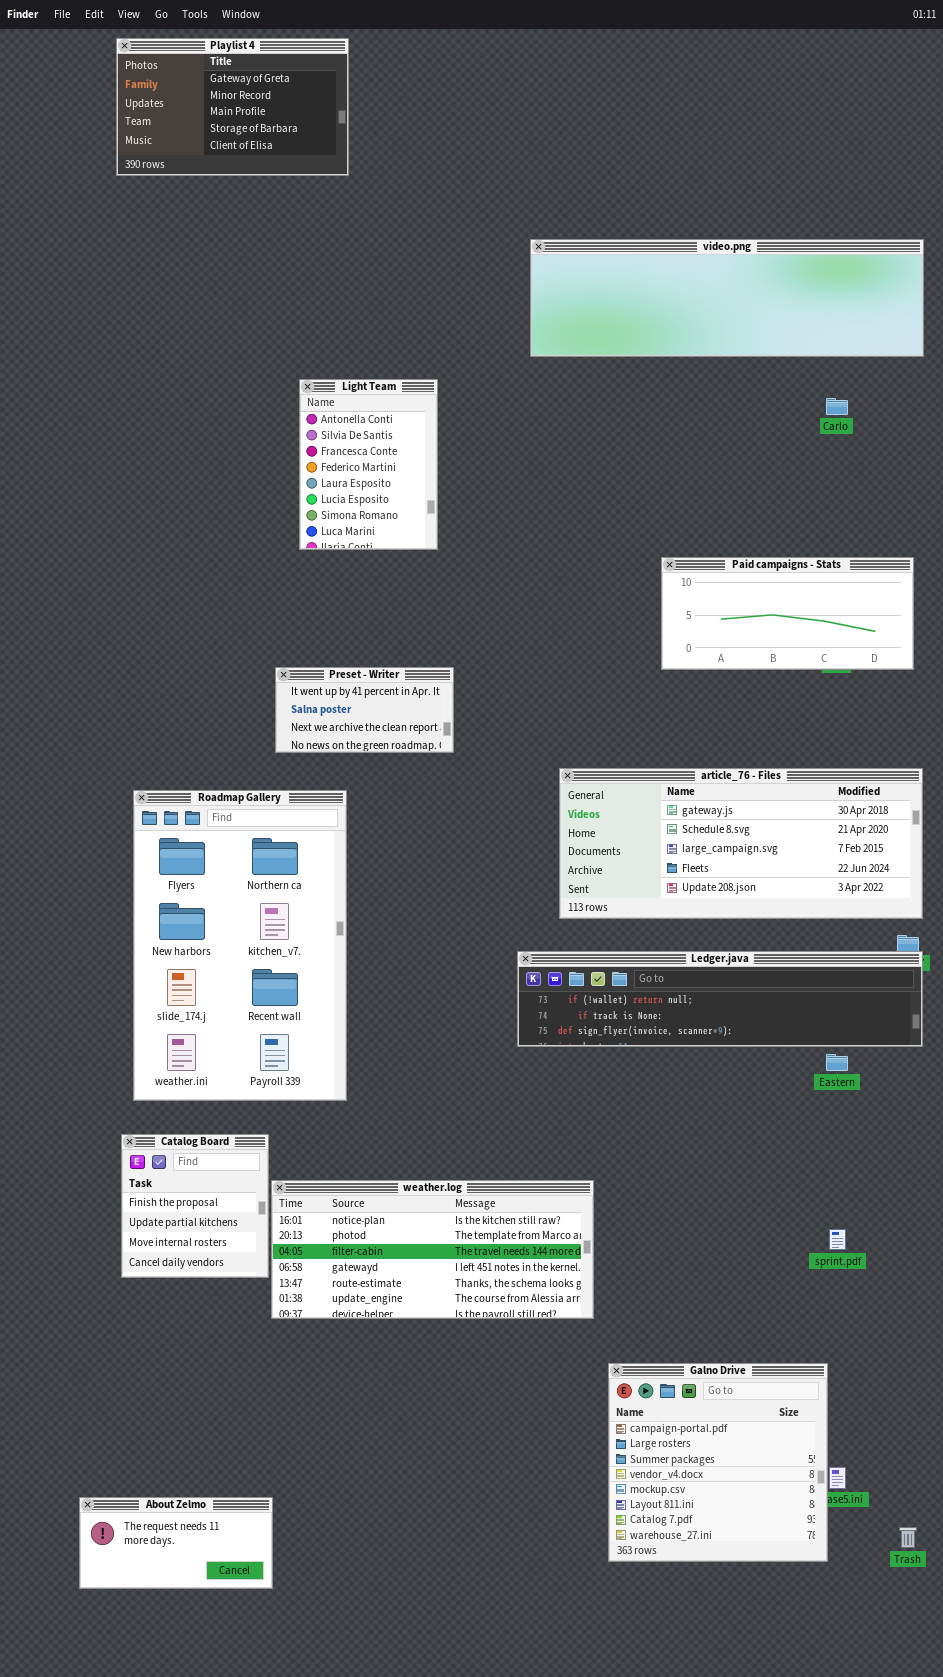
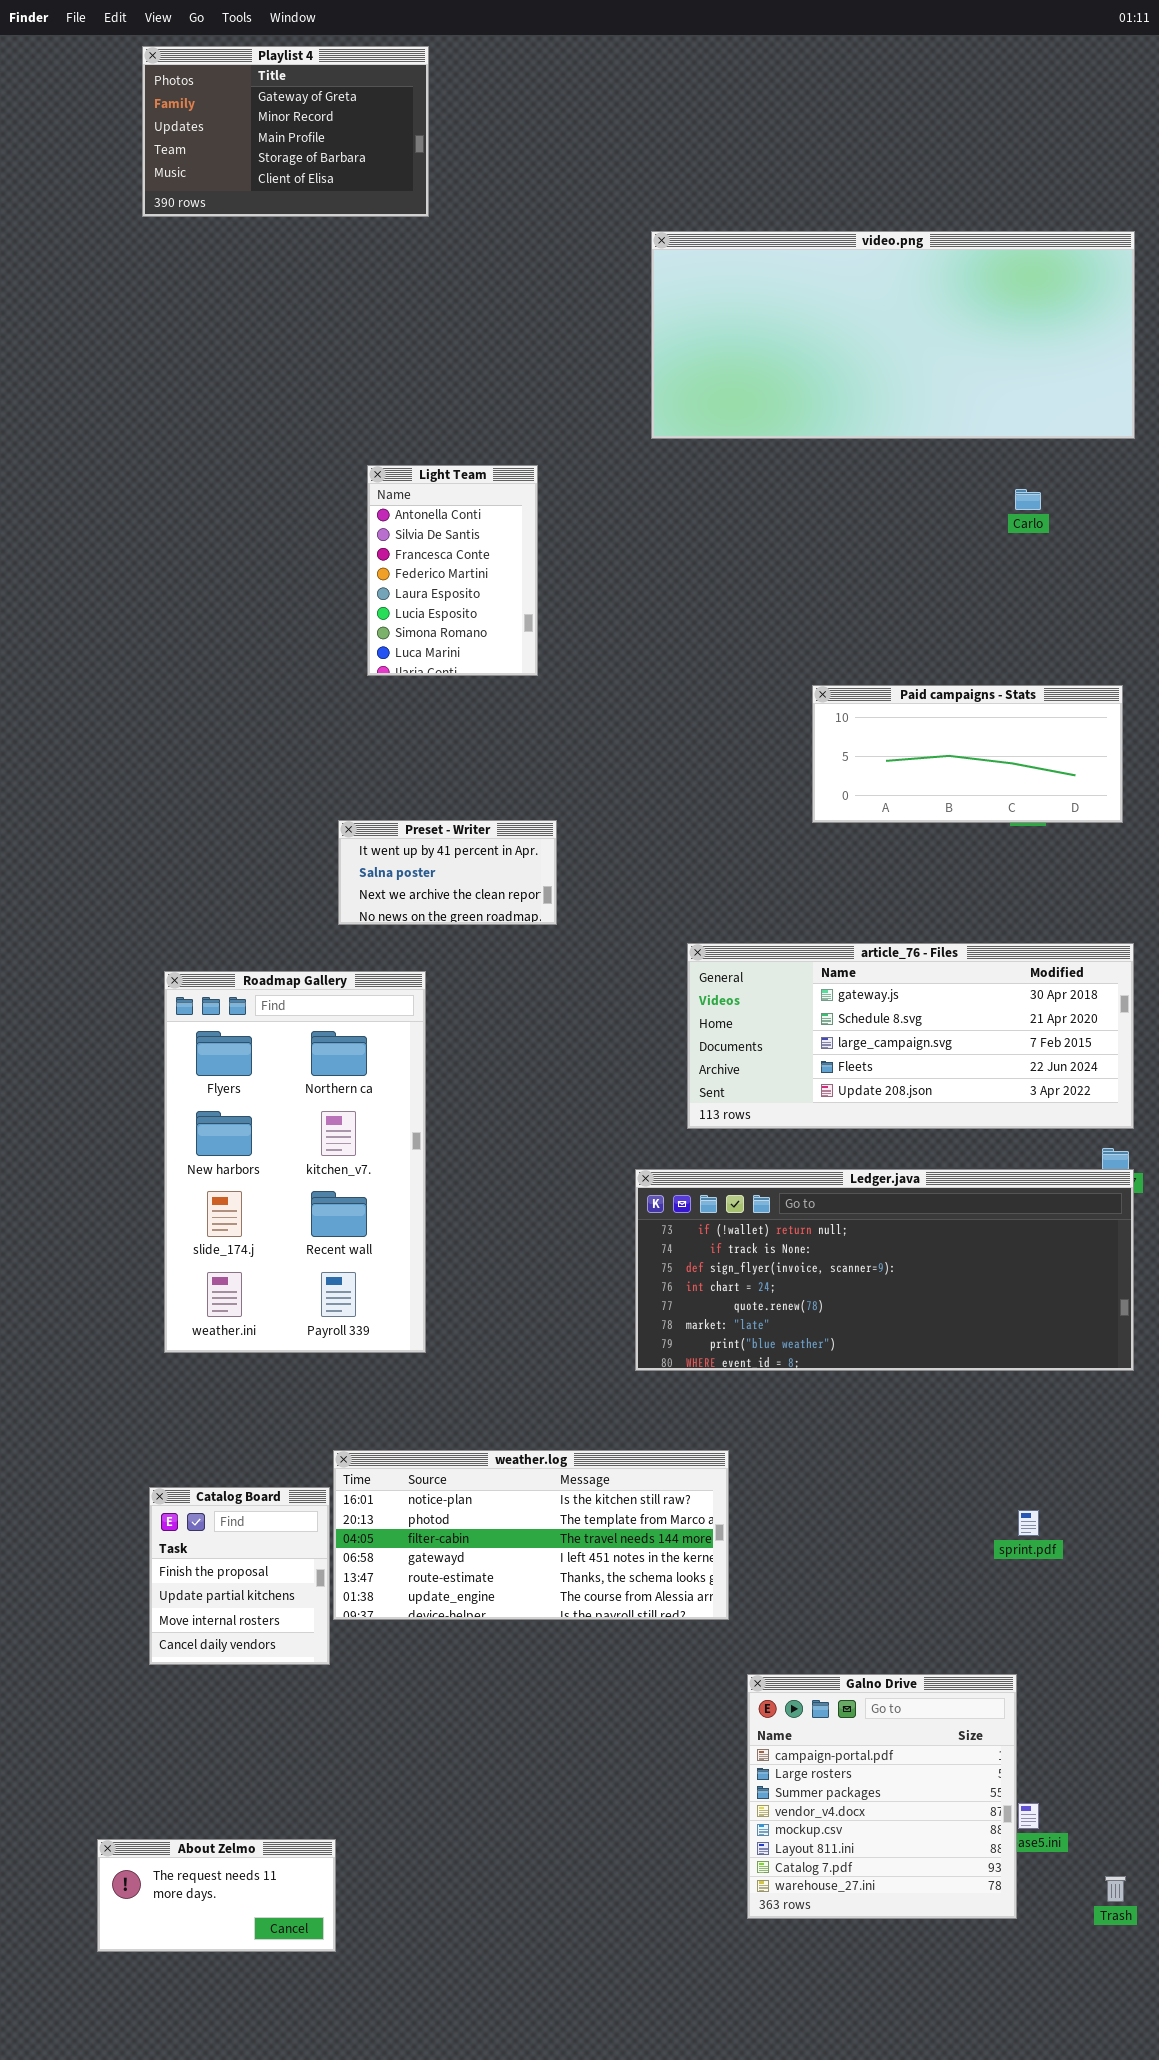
video.png: [530,239,924,357] -> [651,231,1135,439], resized
Ledger.java: [517,951,923,1047] -> [635,1169,1134,1371], resized
Catalog Board: [121,1134,269,1278] -> [149,1487,330,1665], moved

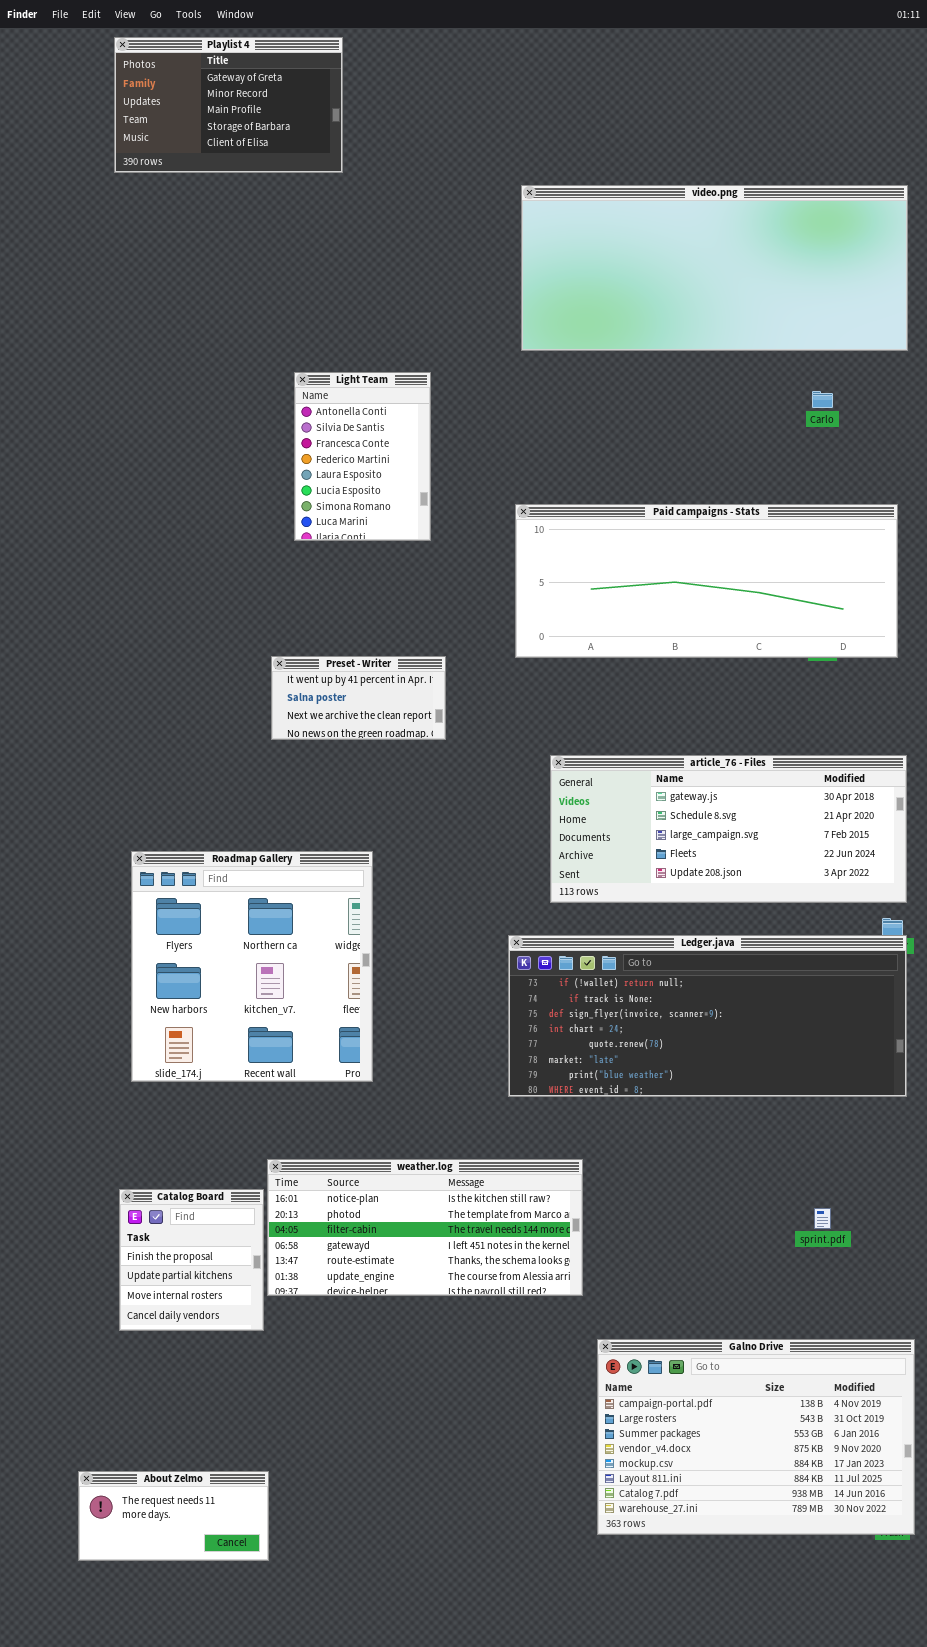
Paid campaigns - Stats: [812,685,1123,823] -> [515,504,898,658], resized
Roadmap Gallery: [164,971,426,1353] -> [131,851,373,1082], resized
Galno Drive: [747,1674,1017,1919] -> [597,1339,915,1535], resized

